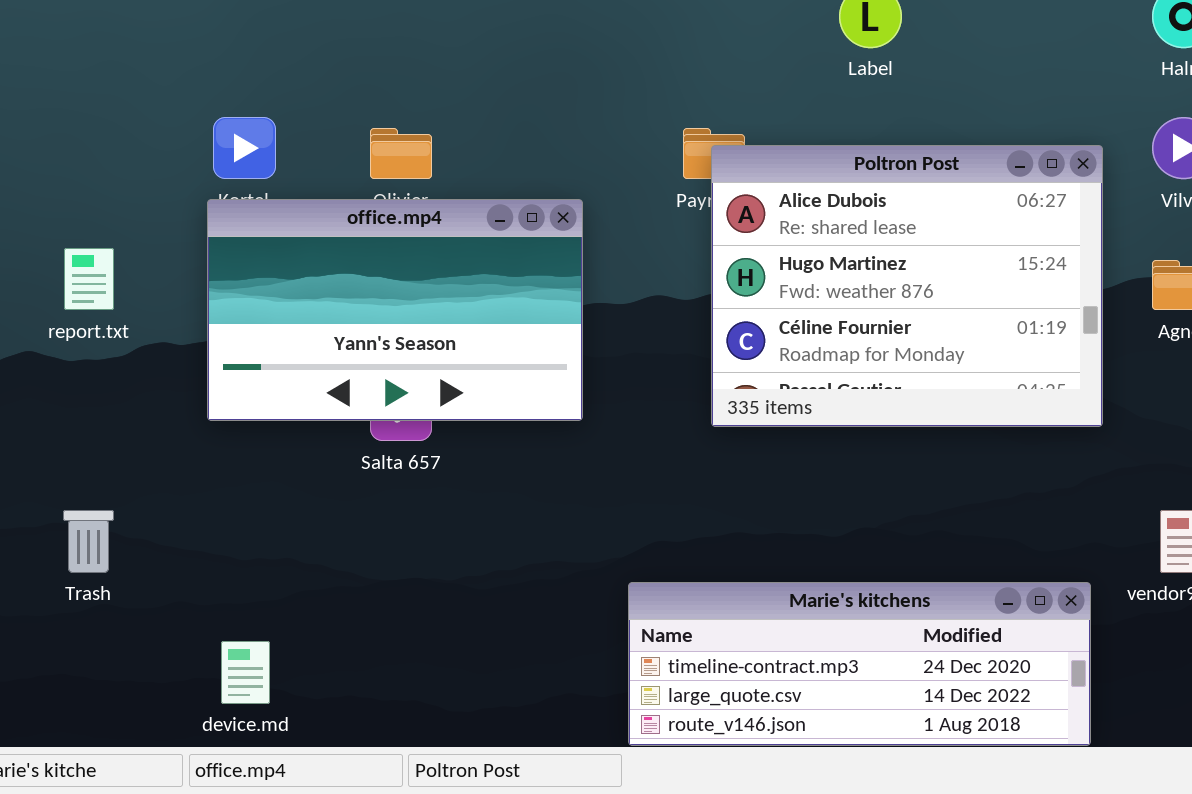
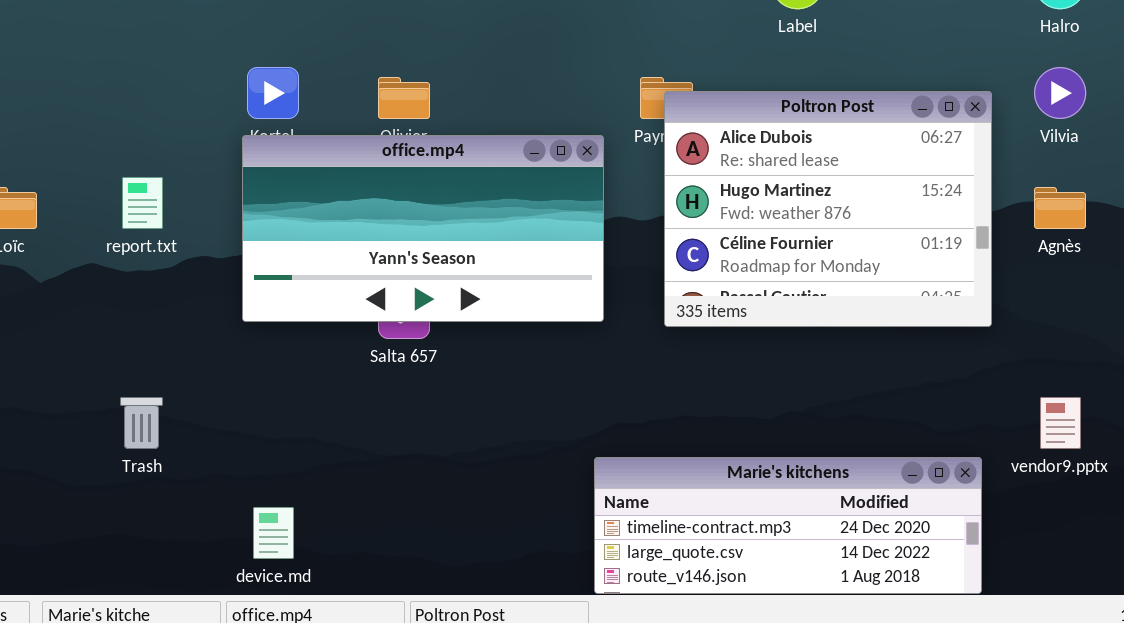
office.mp4: [207,199,583,421] -> [242,135,604,322], resized

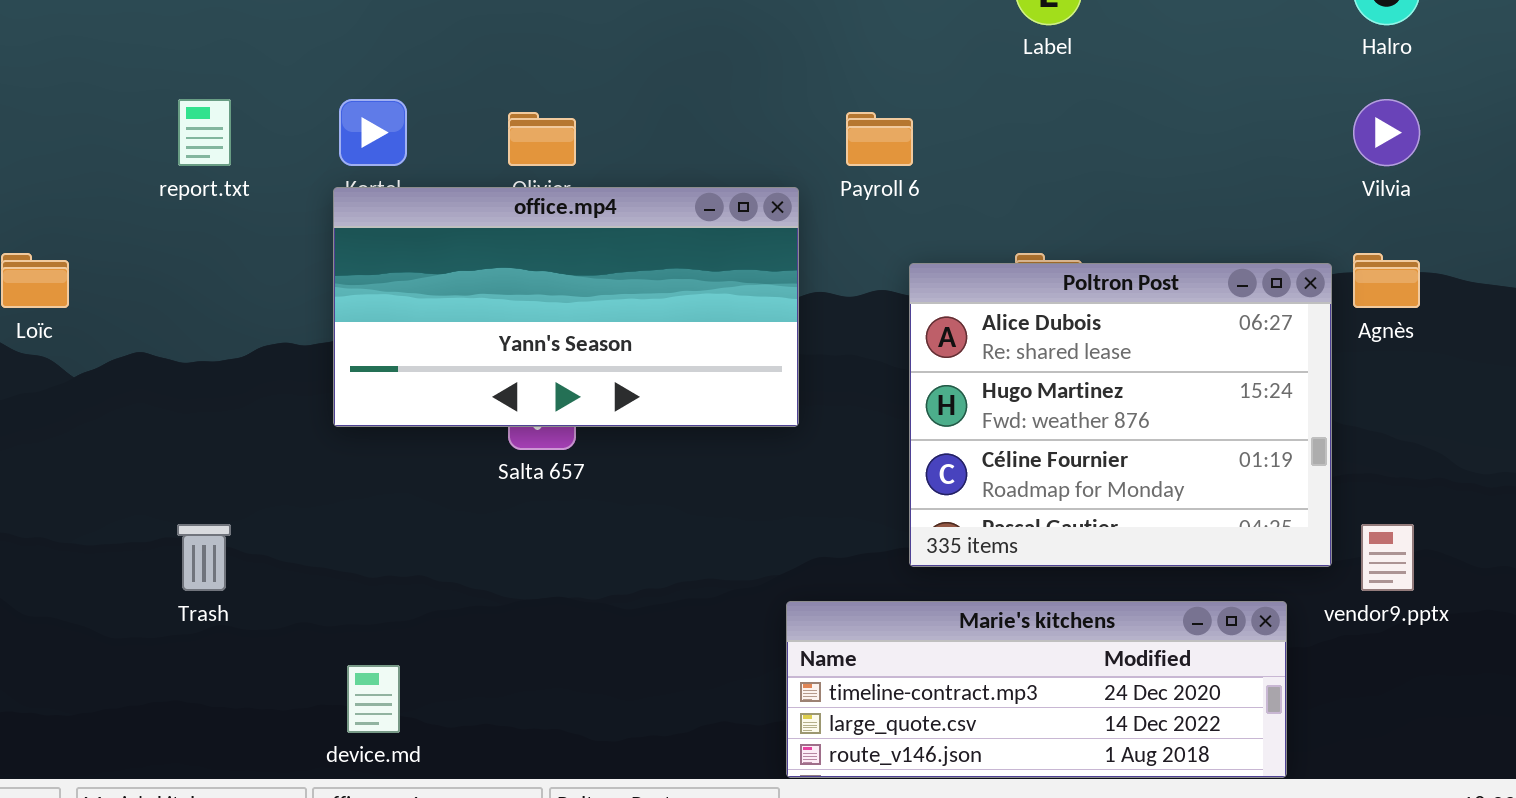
Poltron Post: [664,91,992,327] -> [909,263,1332,567], moved
report.txt: [122,177,163,229] -> [178,99,231,166], moved

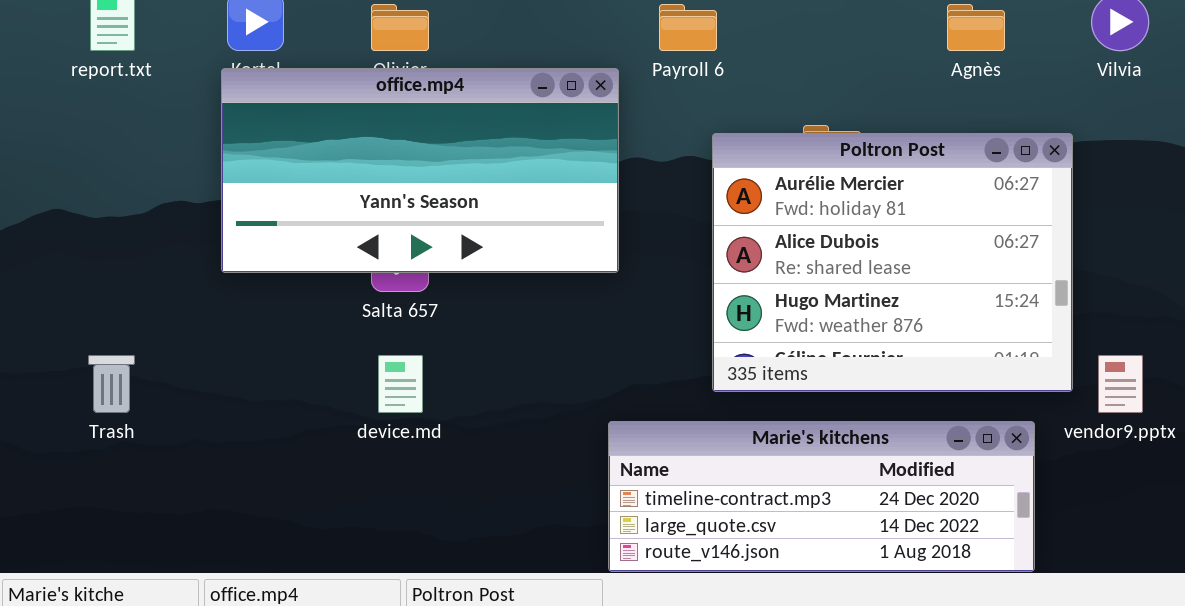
Agnès: [1353,253,1420,308] -> [947,4,1005,51], moved
Poltron Post: [909,263,1332,567] -> [712,133,1073,392], scrolled up 1 row
device.md: [347,665,400,733] -> [378,355,423,413], moved

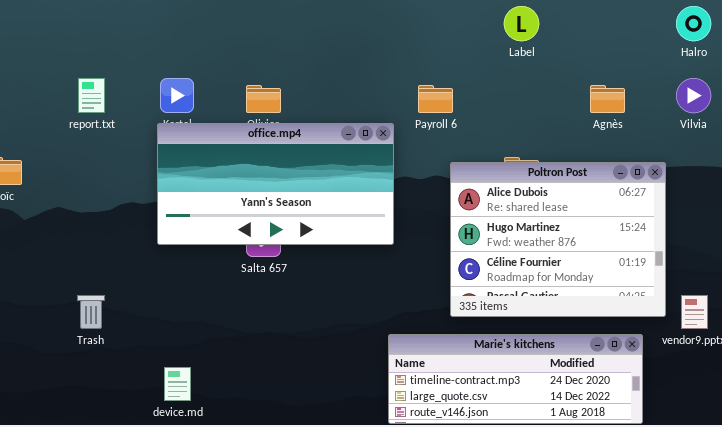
Poltron Post: [712,133,1073,392] -> [450,162,666,317], scrolled down 1 row
device.md: [378,355,423,413] -> [164,367,191,401], moved

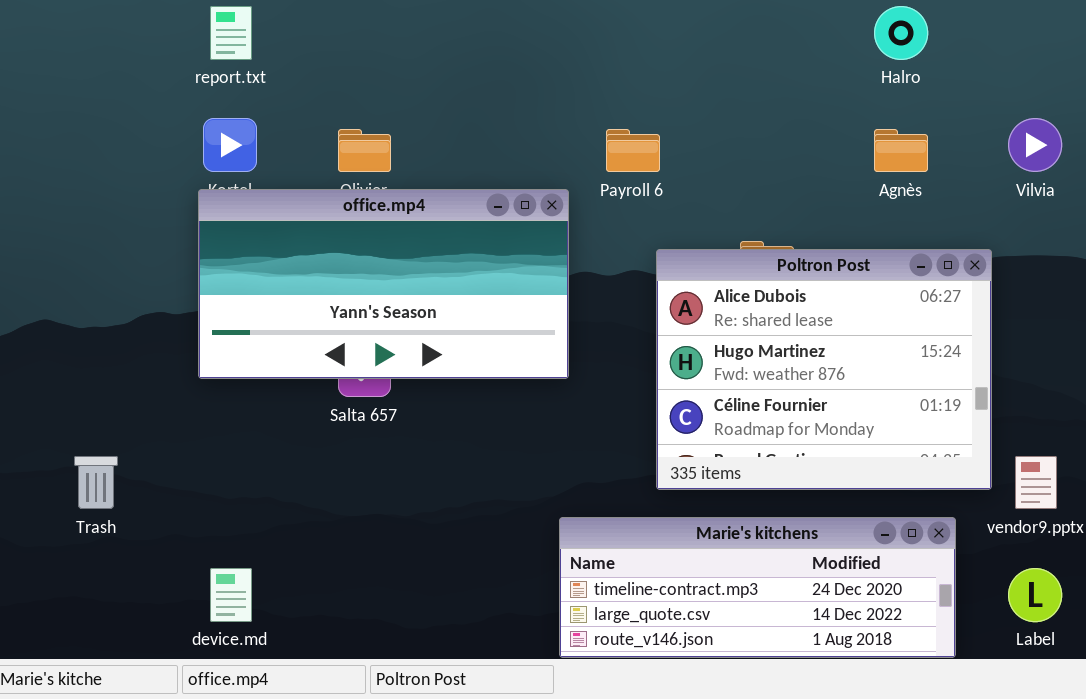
Label: [504,6,539,41] -> [1008,568,1062,622], moved
Halro: [676,6,711,41] -> [874,6,928,60], moved
report.txt: [78,78,105,113] -> [210,6,252,60], moved

